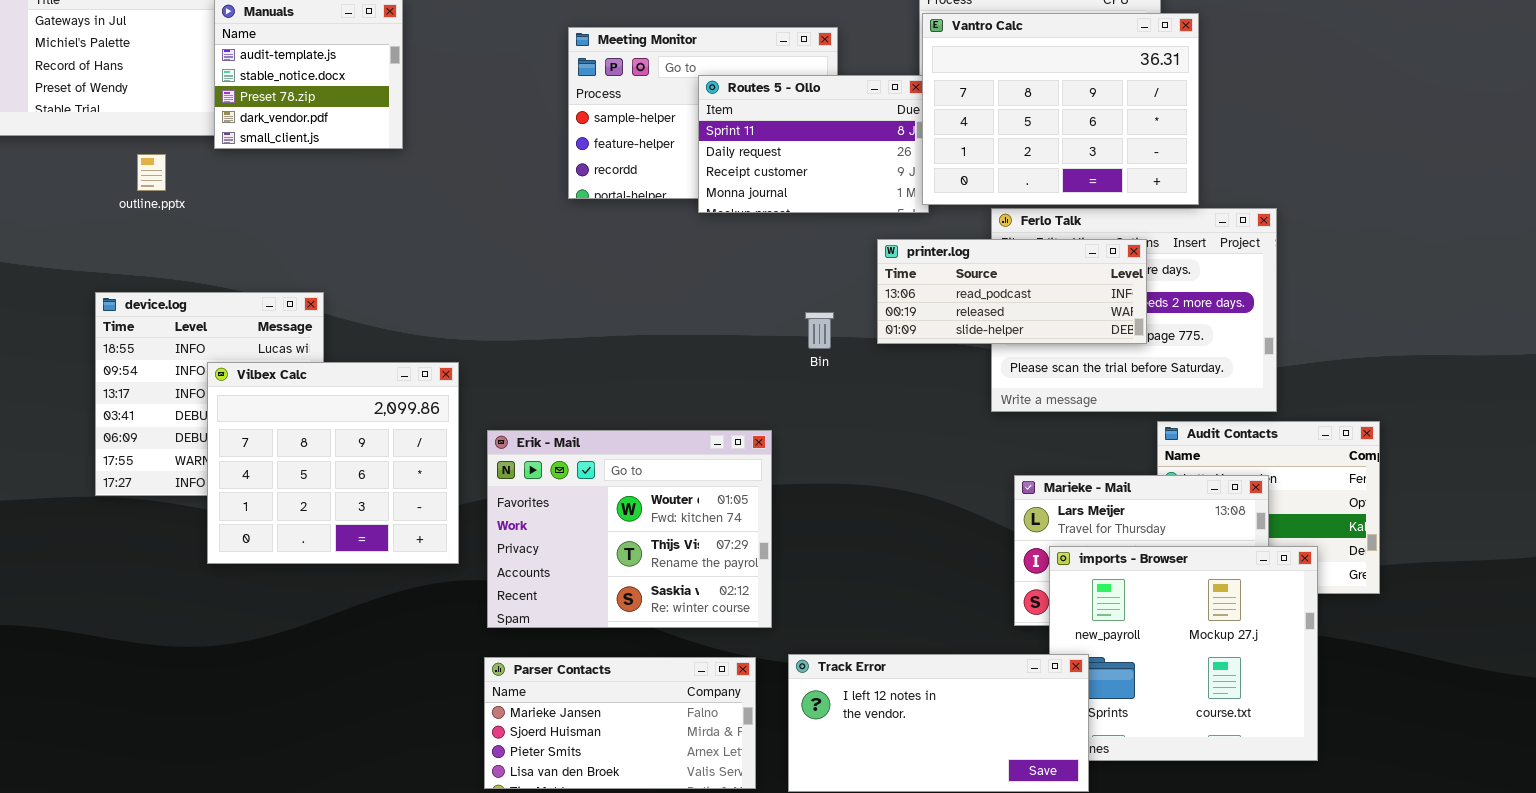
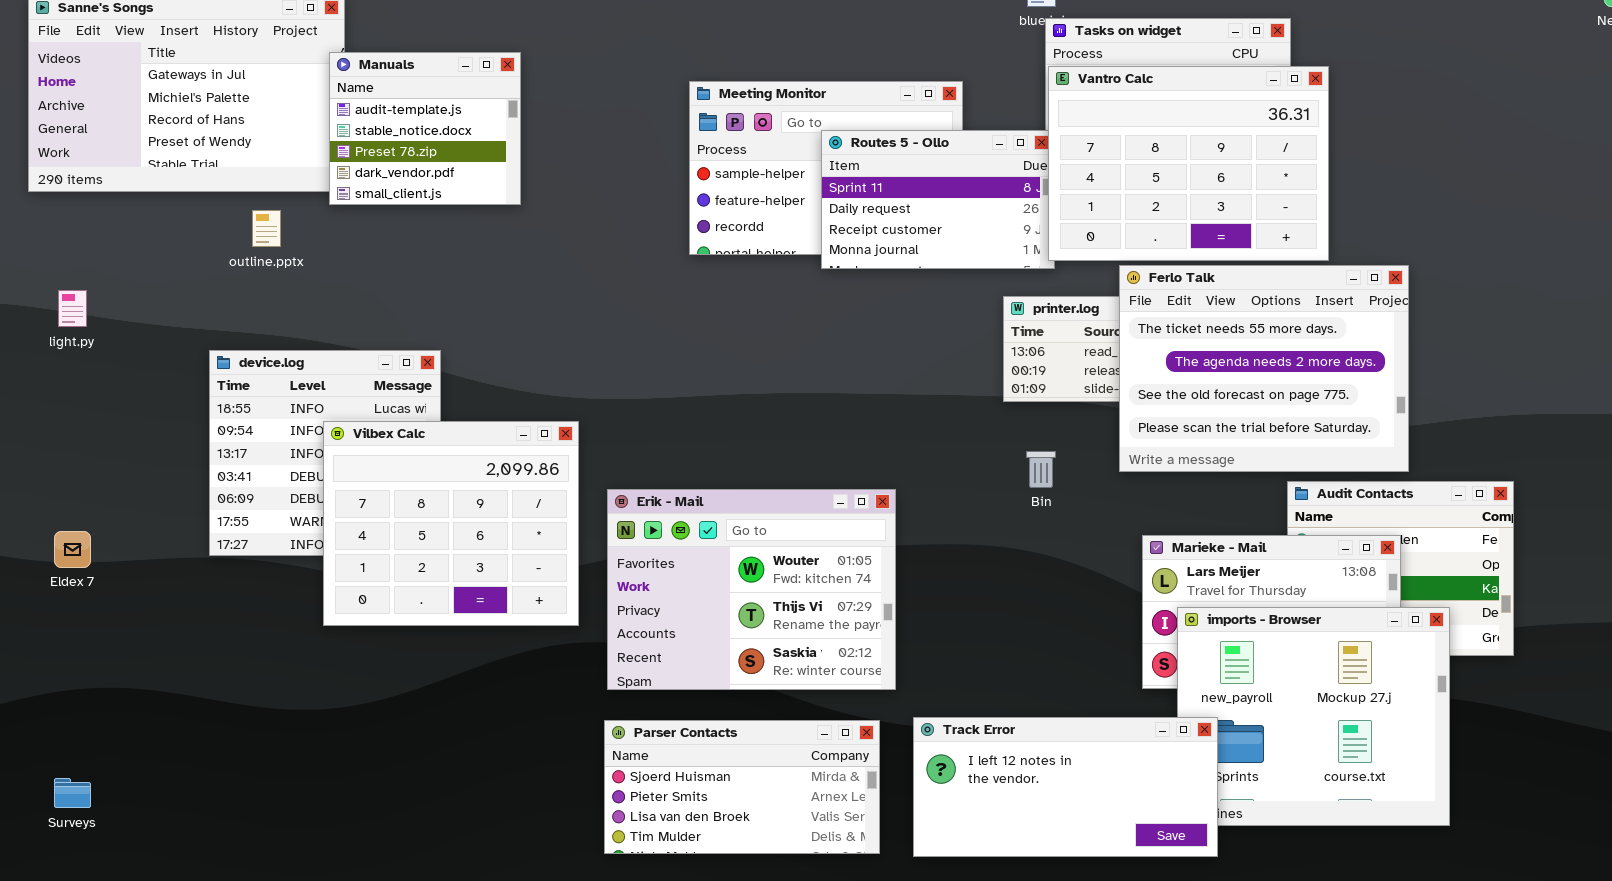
Ferlo Talk: [991,208,1277,412] -> [1119,265,1409,472], raised
Bin: [805,312,834,349] -> [1026,451,1056,488], moved
Parser Contacts: [484,657,756,789] -> [604,720,880,854], scrolled down 1 row

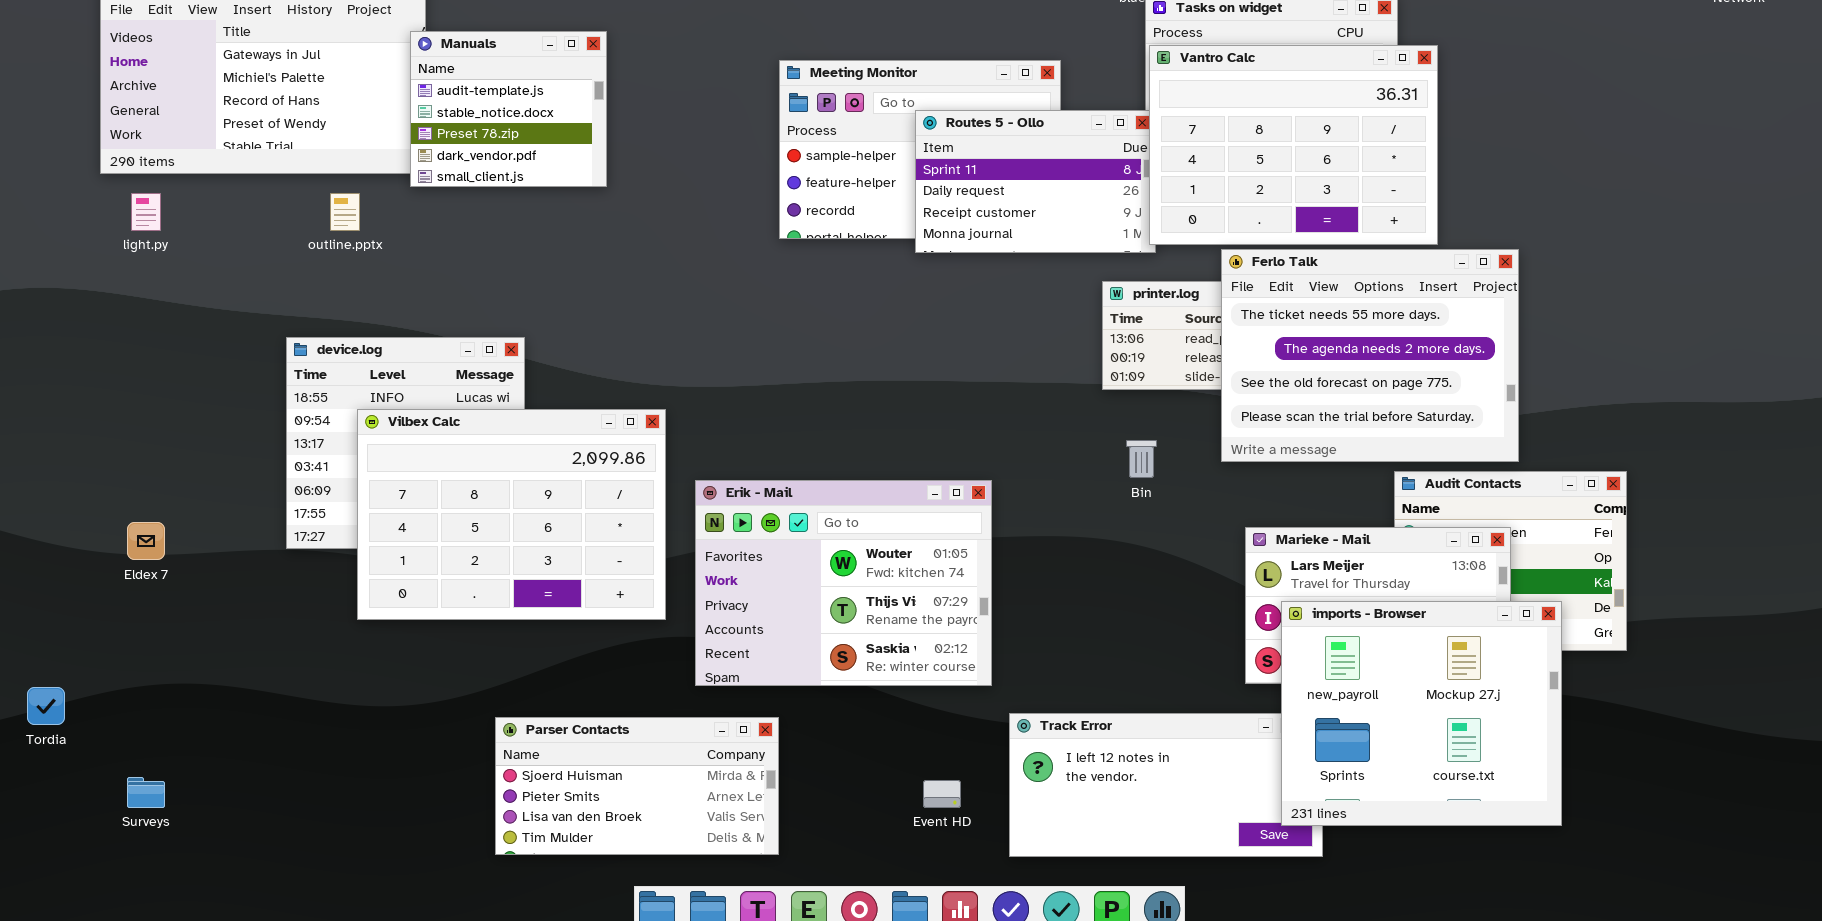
light.py: [58,290,87,327] -> [131,193,161,231], moved
Vilbex Calc: [323,421,579,626] -> [357,409,666,620], resized
imports - Browser: [1177,607,1450,826] -> [1281,601,1562,826], raised
Parser Contacts: [604,720,880,854] -> [495,717,779,855], moved

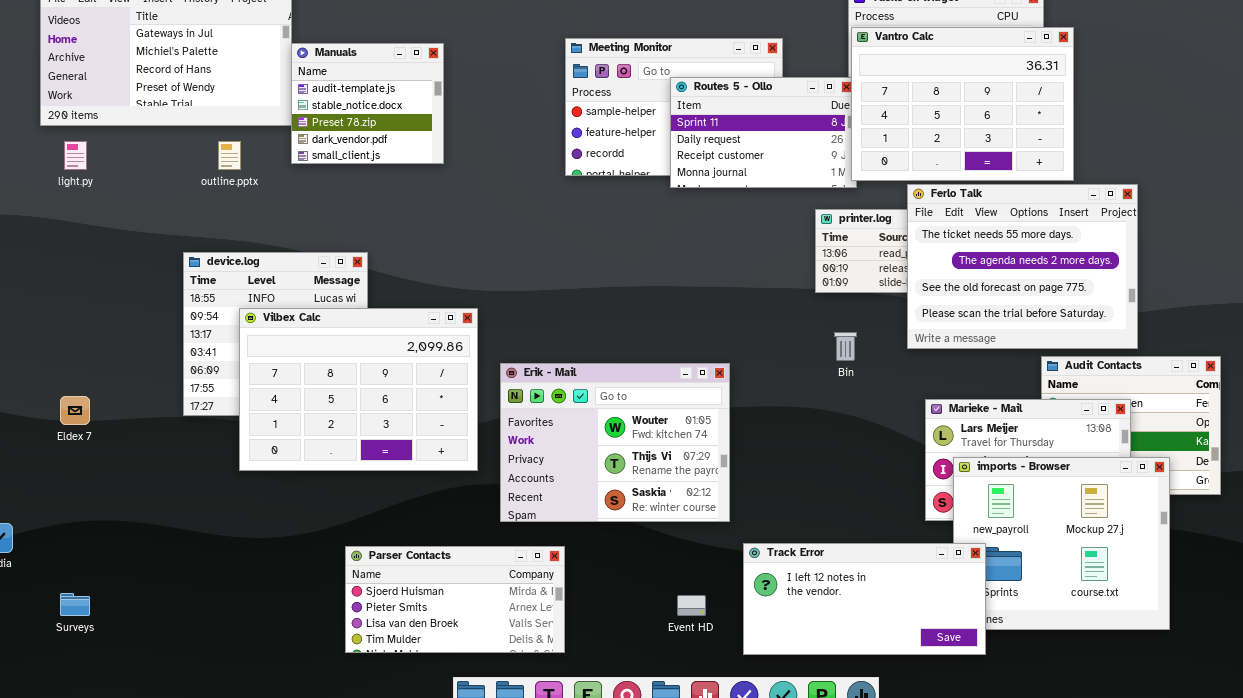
Manuals: [410,31,607,187] -> [291,43,444,164], moved
Track Error: [1009,713,1323,857] -> [743,543,986,655], raised

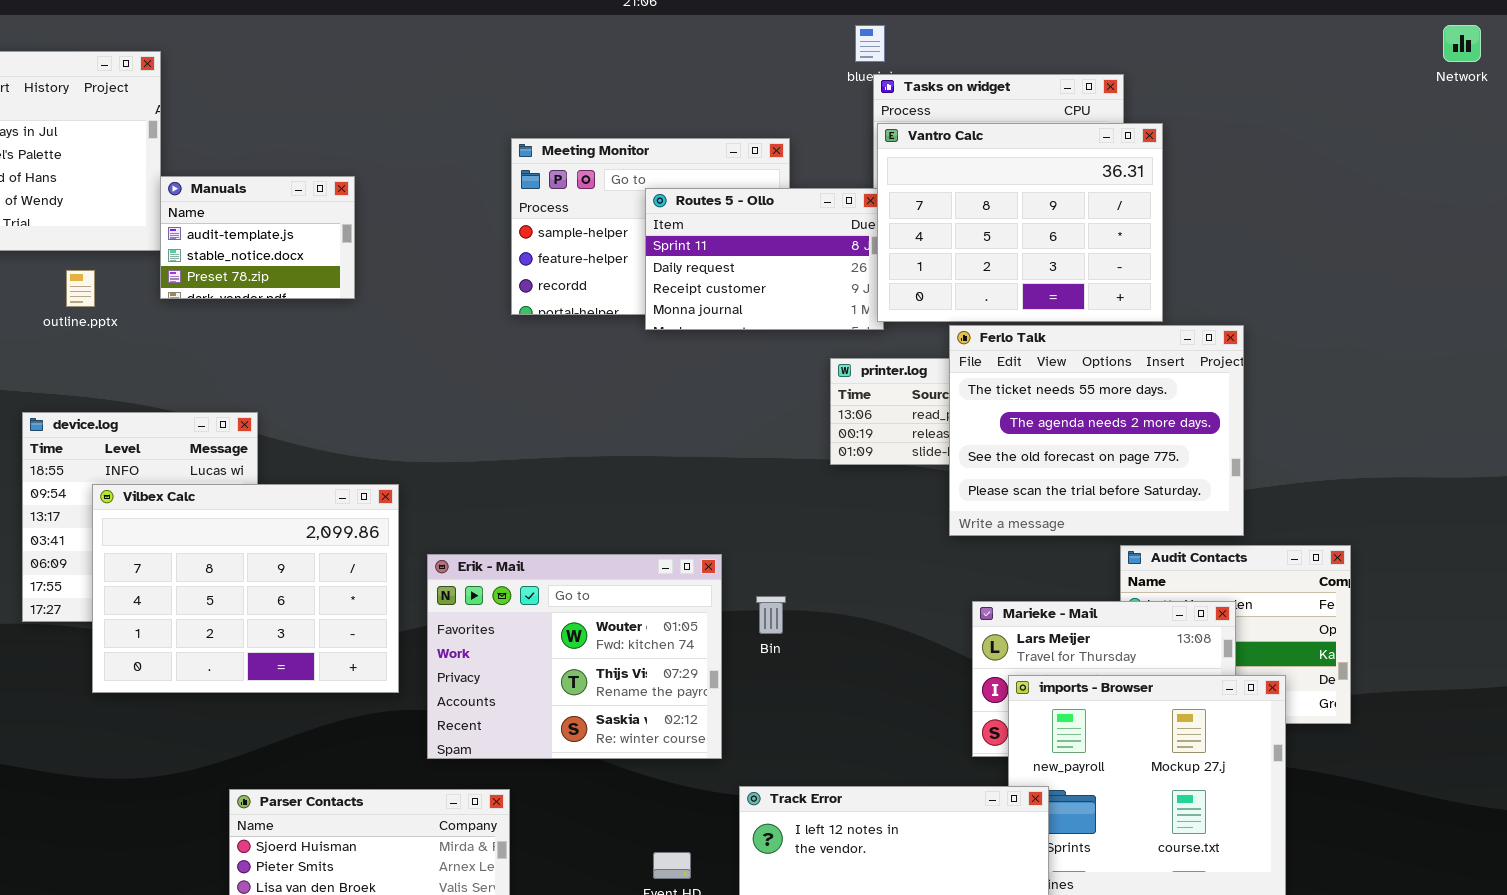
Manuals: [291,43,444,164] -> [160,176,355,299], resized
Bin: [834,332,857,361] -> [756,596,786,634], moved

